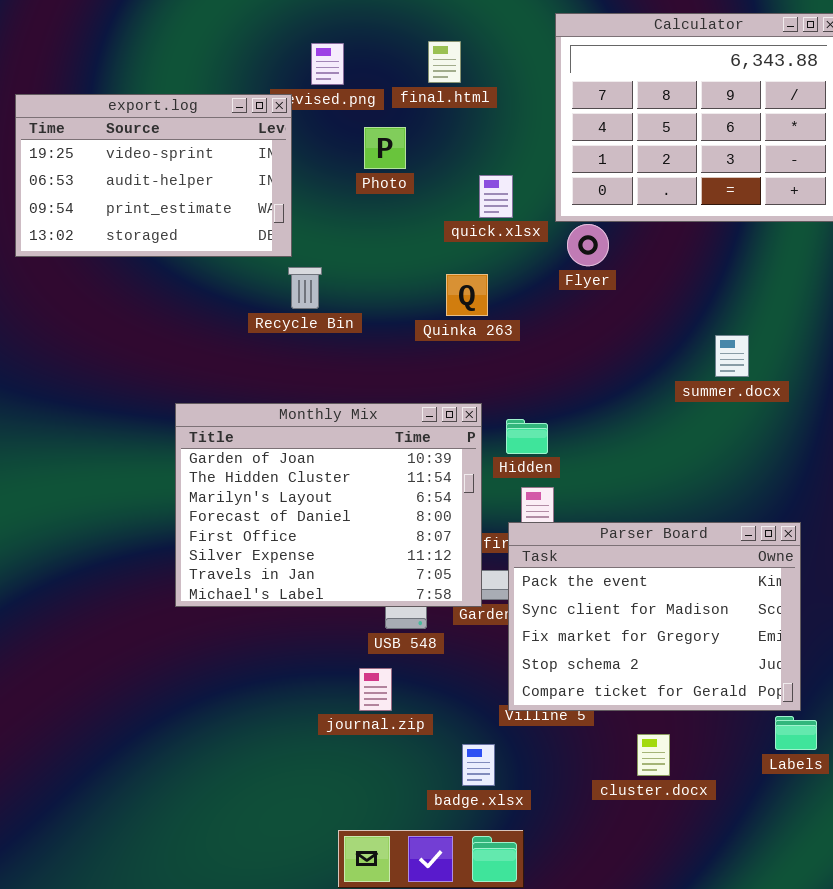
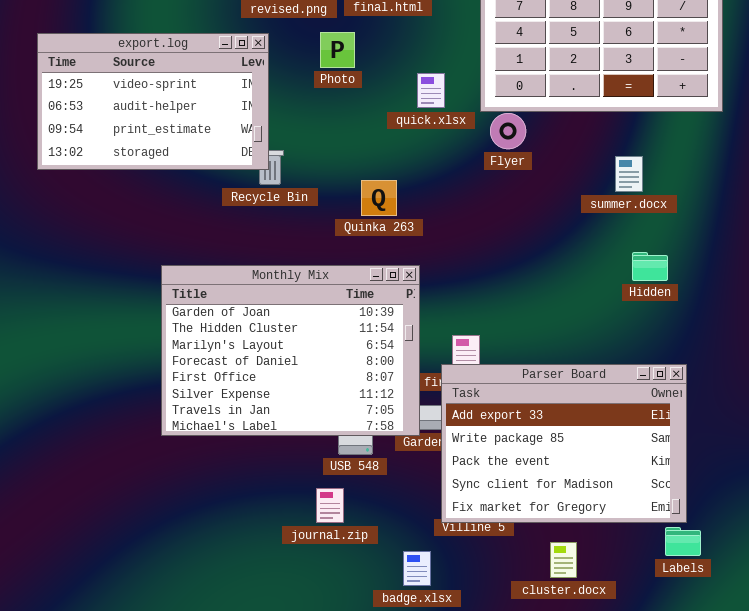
export.log: [15,94,292,257] -> [37,33,269,170], moved
Quinka 263: [446,274,488,316] -> [361,180,397,216], moved
summer.docx: [715,335,749,377] -> [615,156,643,192], moved
Hidden: [506,419,548,454] -> [632,252,668,281], moved
Parser Board: [508,522,801,711] -> [441,364,687,523], scrolled up 2 rows

